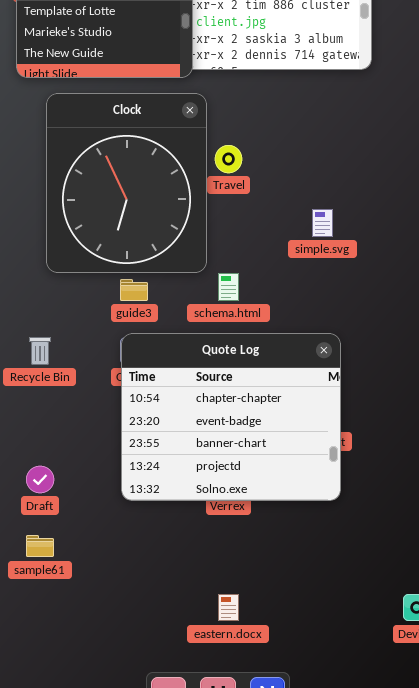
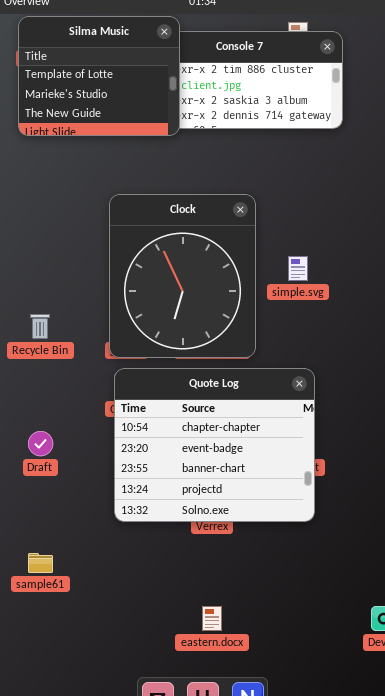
Clock: [46,93,207,273] -> [109,194,256,358], moved
Recycle Bin: [29,337,51,365] -> [30,314,50,339], moved
Draft: [26,466,54,493] -> [28,431,53,456], moved

